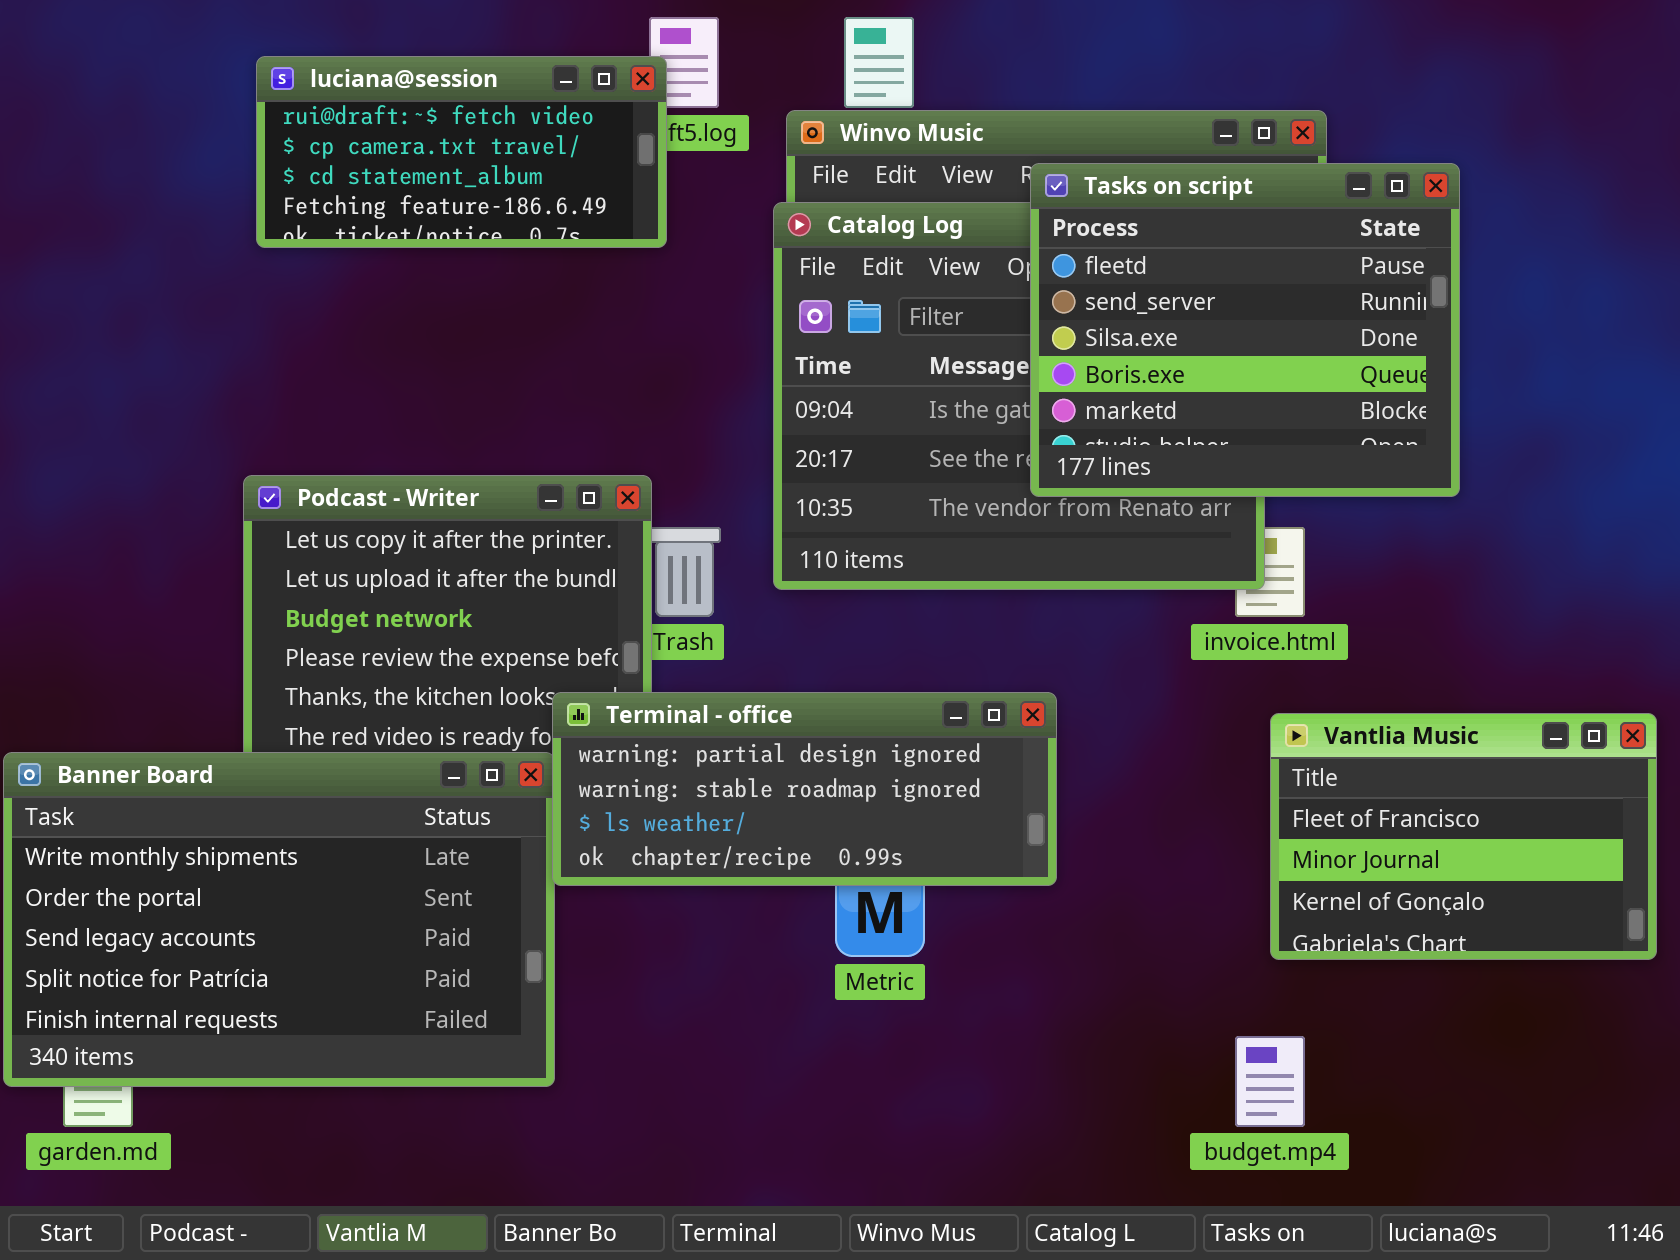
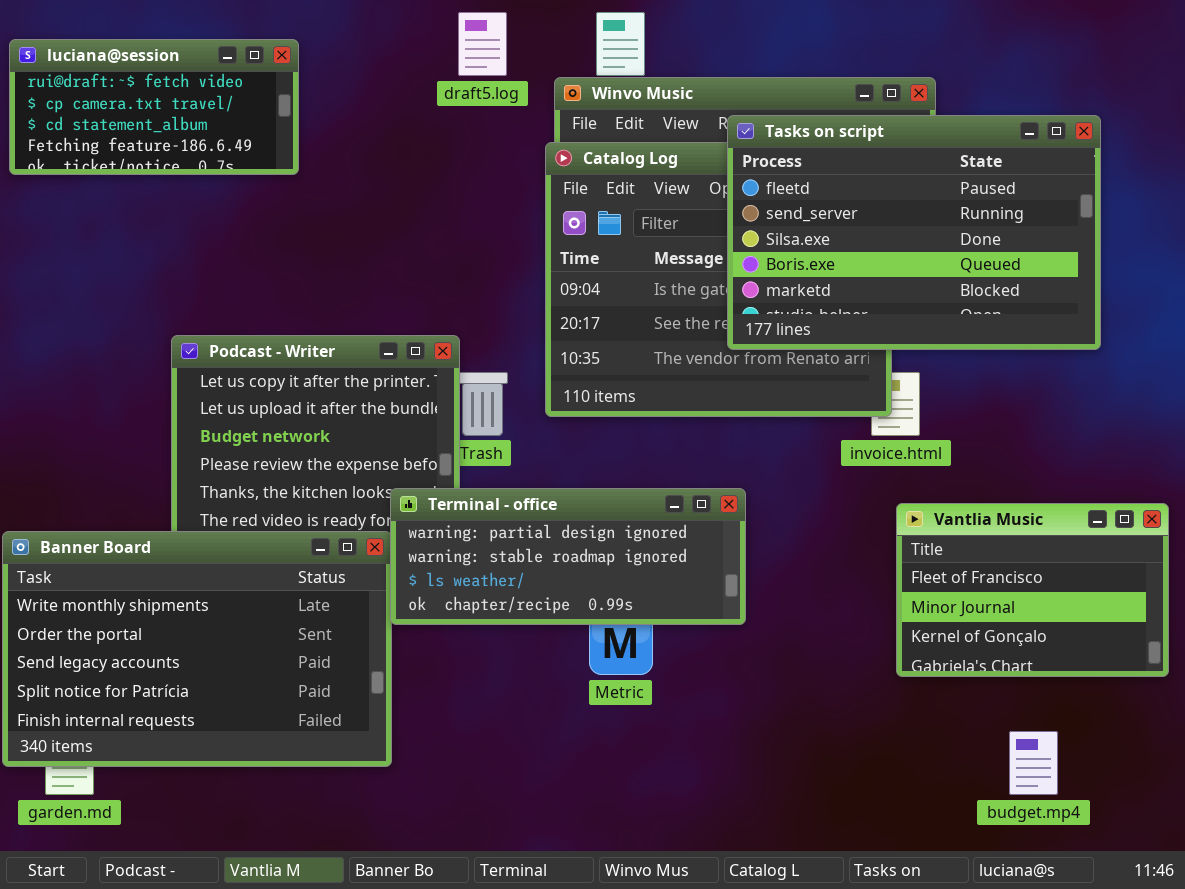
luciana@session: [256,56,667,248] -> [9,39,299,175], moved
Tasks on script: [1030,163,1460,497] -> [727,115,1101,350], resized
budget.mp4: [1235,1036,1305,1127] -> [1009,731,1058,795], moved

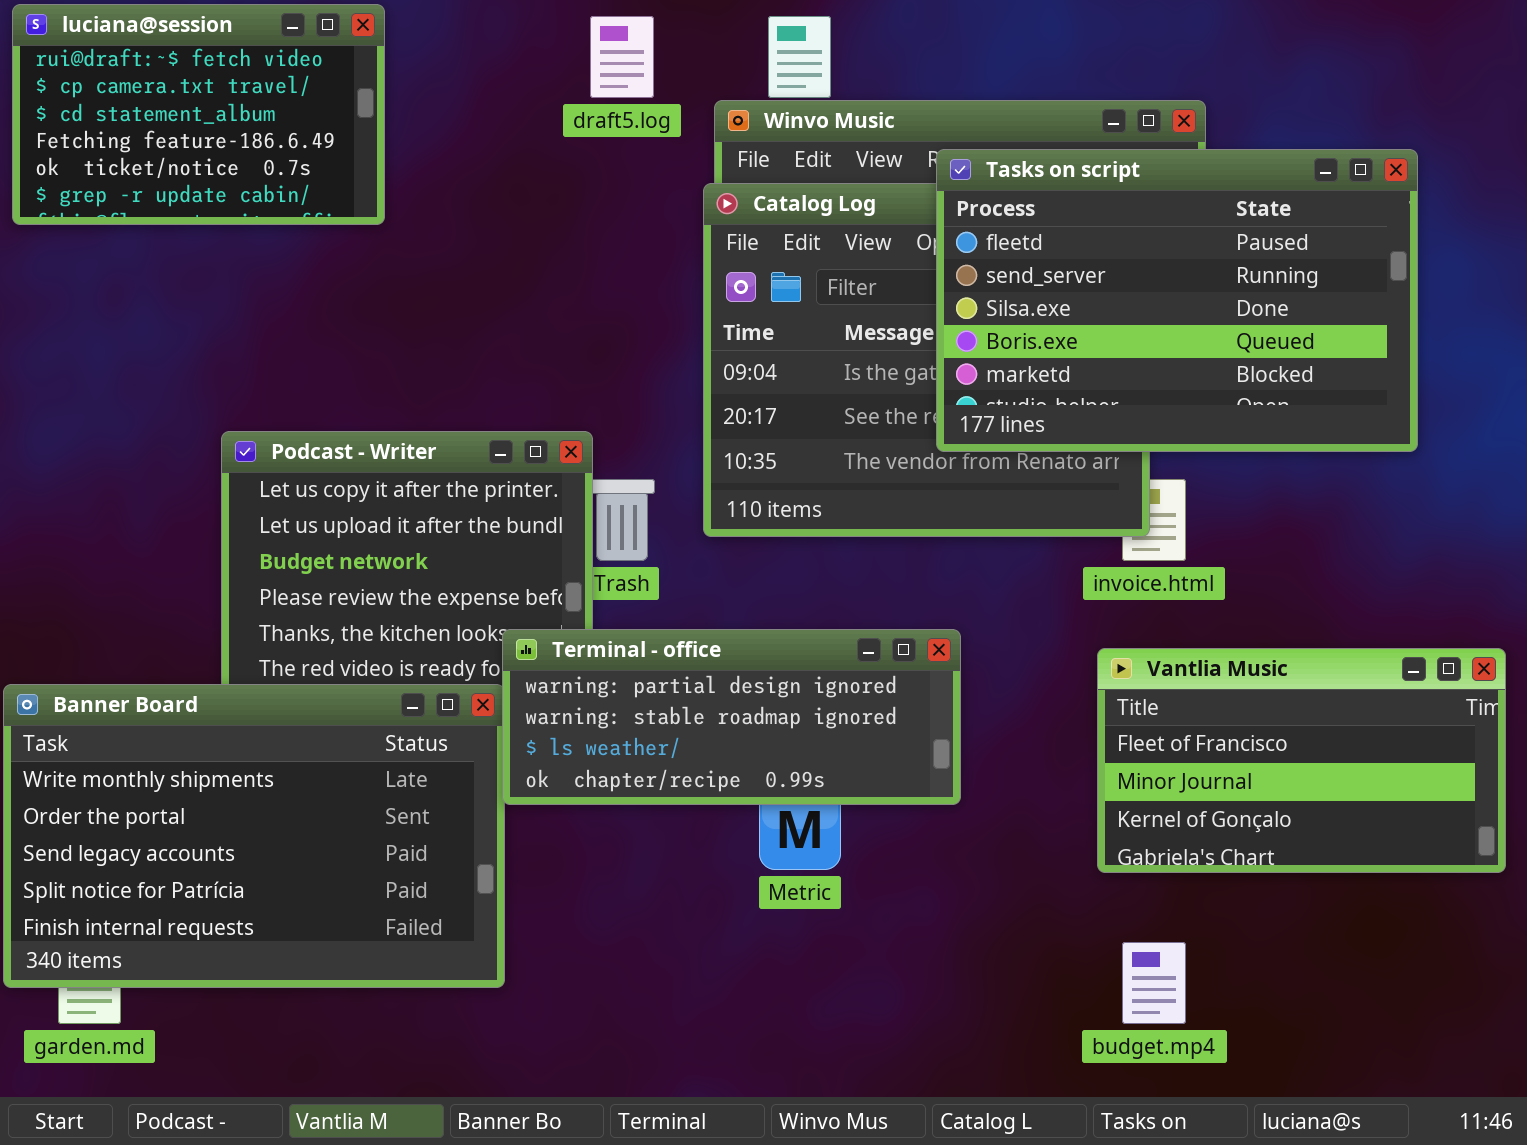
luciana@session: [9,39,299,175] -> [12,4,385,225], resized
Vantlia Music: [896,503,1169,677] -> [1097,648,1506,873], resized
budget.mp4: [1009,731,1058,795] -> [1122,942,1186,1024], moved

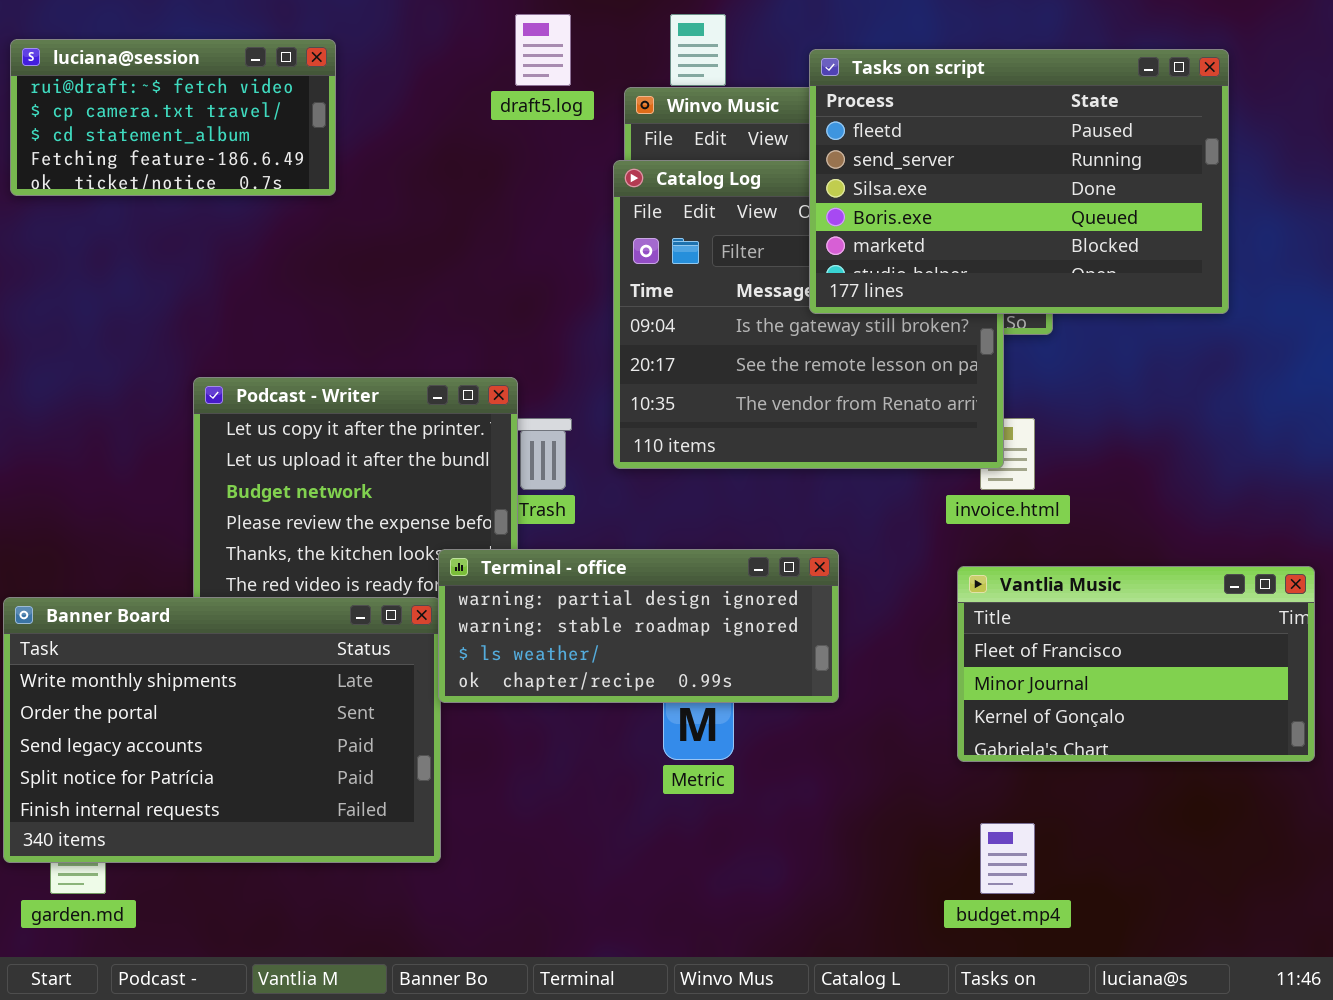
luciana@session: [12,4,385,225] -> [10,39,336,196], resized
Tasks on script: [936,149,1418,452] -> [809,49,1229,314], moved

